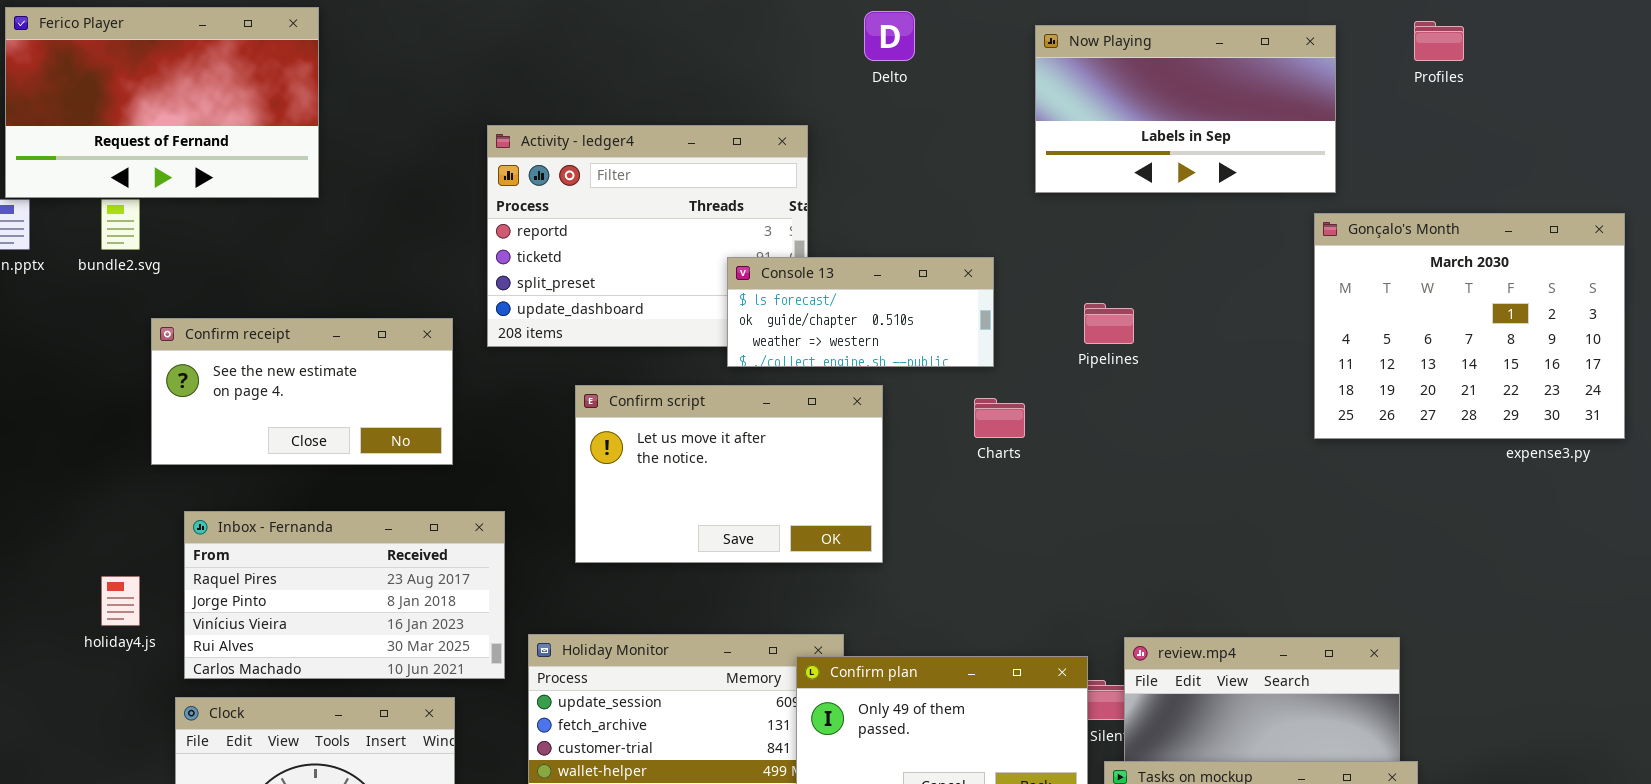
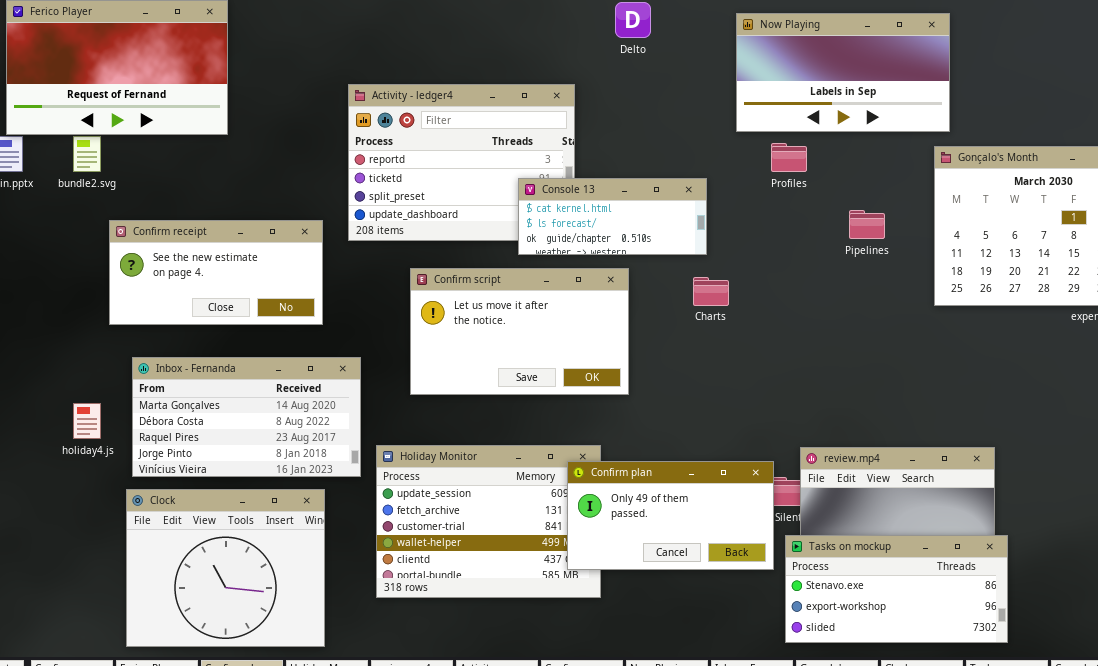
Profiles: [1414,21,1464,61] -> [771,143,807,172], moved
Console 13: [727,257,994,367] -> [518,178,707,255], scrolled up 1 row
Pipelines: [1084,303,1134,344] -> [849,210,885,239], moved
Inbox - Fernanda: [184,511,505,679] -> [132,357,361,477], scrolled up 2 rows

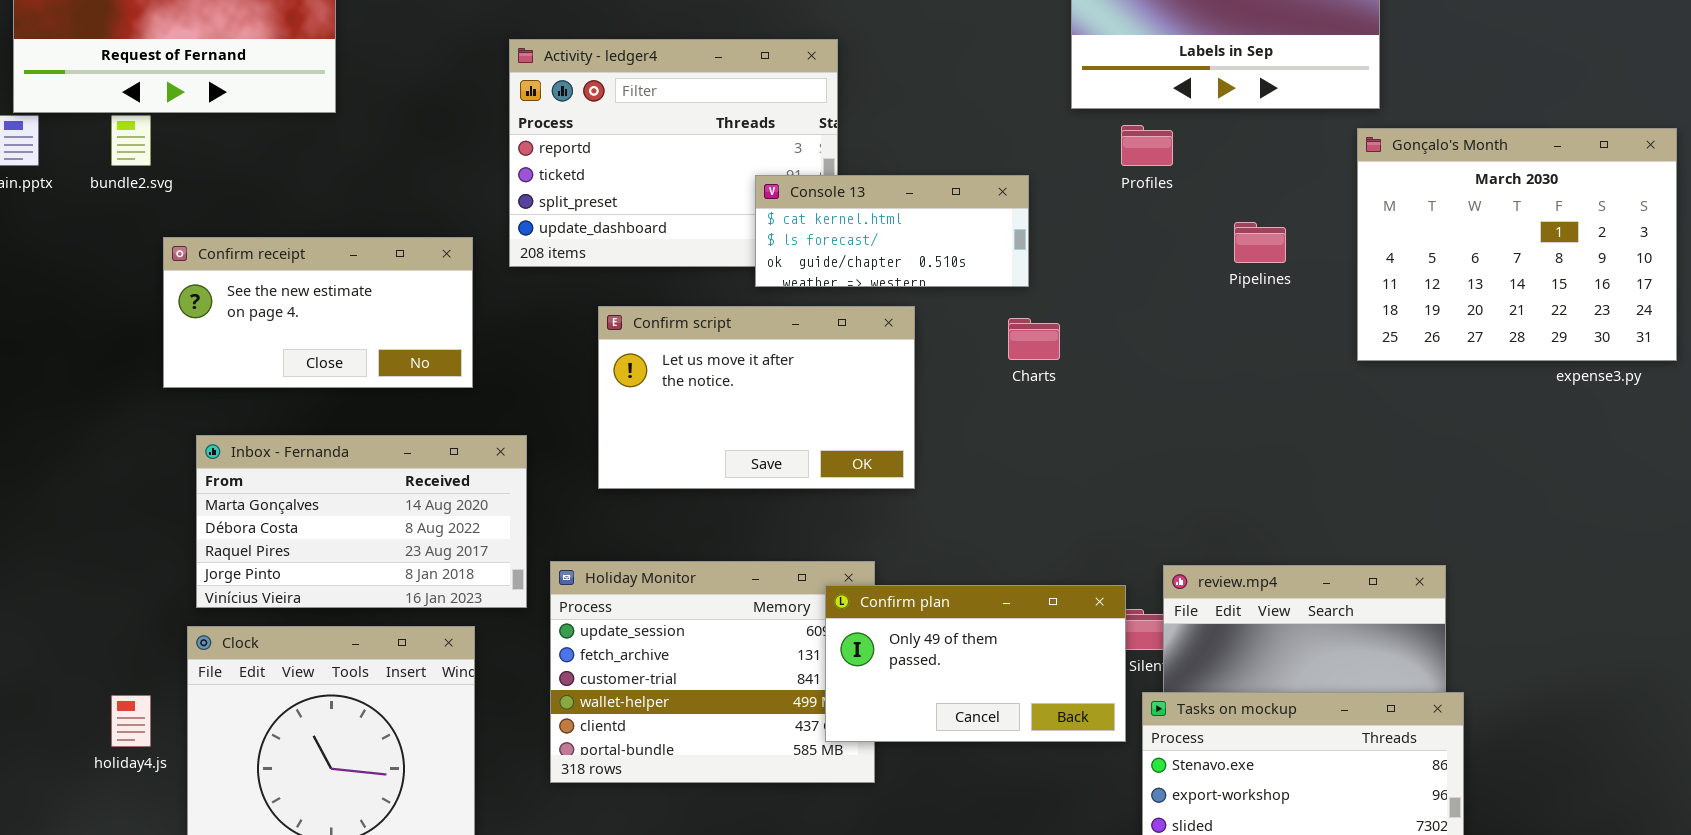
holiday4.js: [73,403,101,439] -> [111,695,151,747], moved

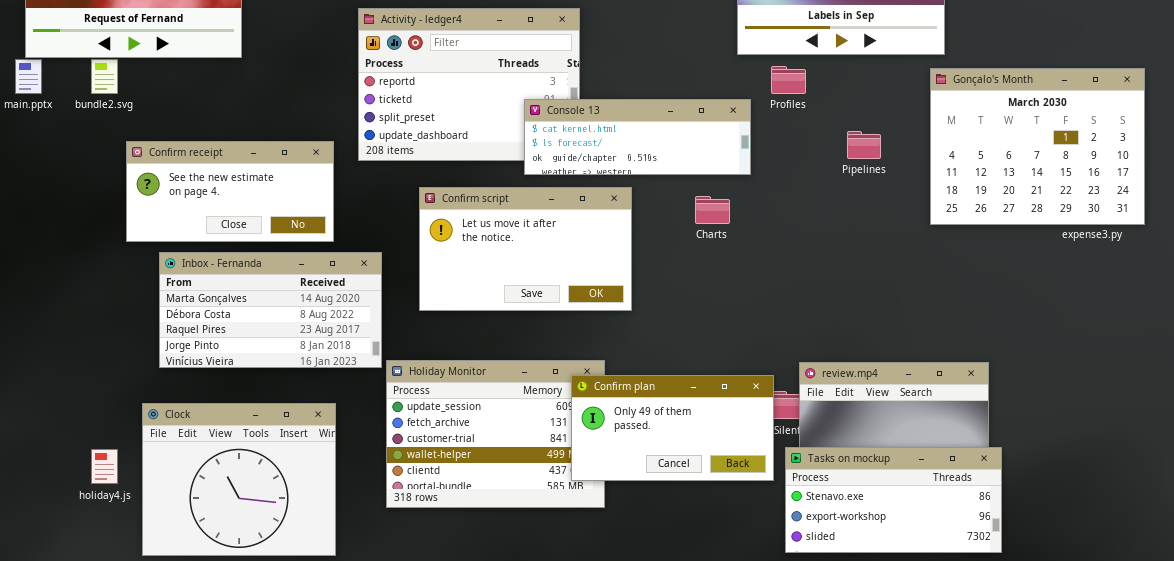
Console 13: [755,175,1029,287] -> [524,99,751,175], resized
Inbox - Fernanda: [196,435,527,608] -> [159,252,382,368], moved

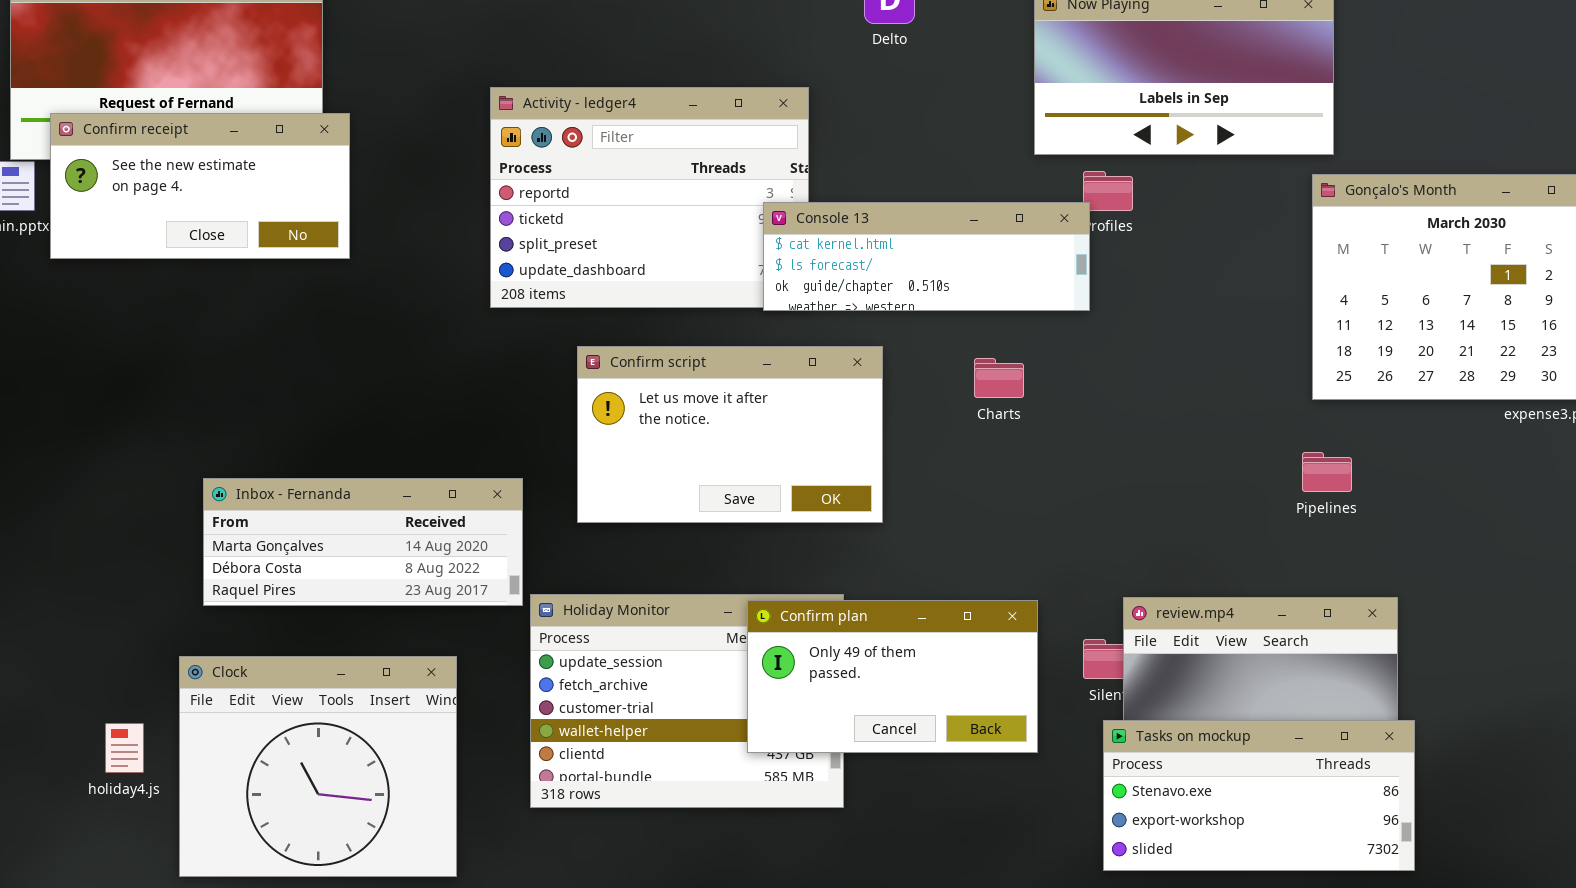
Console 13: [524,99,751,175] -> [763,202,1090,311], moved
Pipelines: [847,131,881,159] -> [1302,452,1352,492], moved
Confirm receipt: [126,141,334,242] -> [50,113,350,259], moved
Inbox - Fernanda: [159,252,382,368] -> [203,478,523,606], resized
Confirm plan: [571,375,774,481] -> [747,600,1038,753], moved

